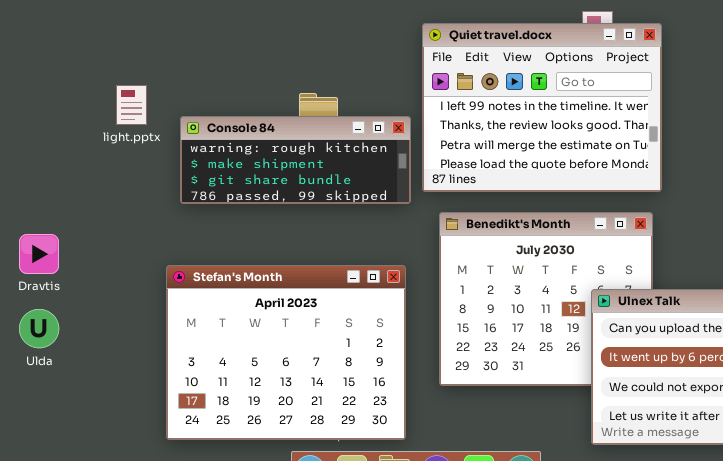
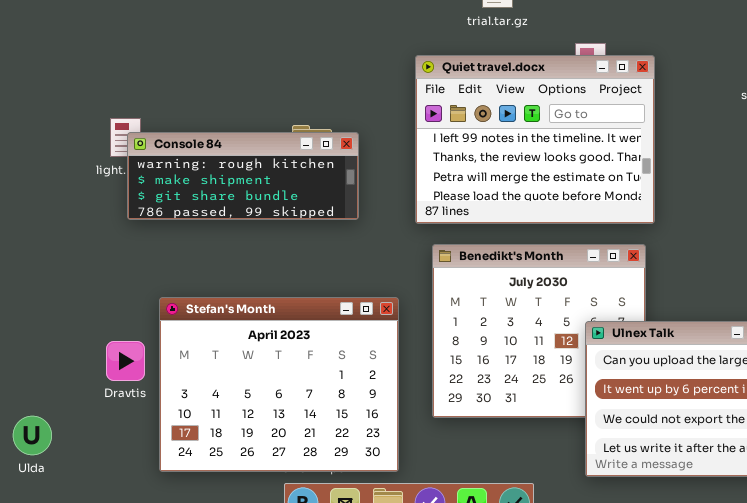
Console 84: [180,116,411,204] -> [127,132,359,220], moved
Dravtis: [19,234,59,274] -> [106,341,145,381], moved
Ulda: [19,309,59,348] -> [13,416,52,455], moved

